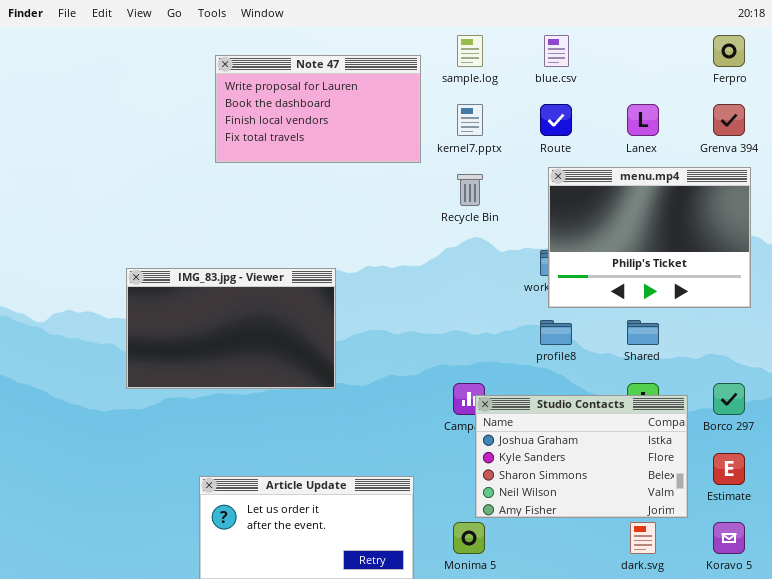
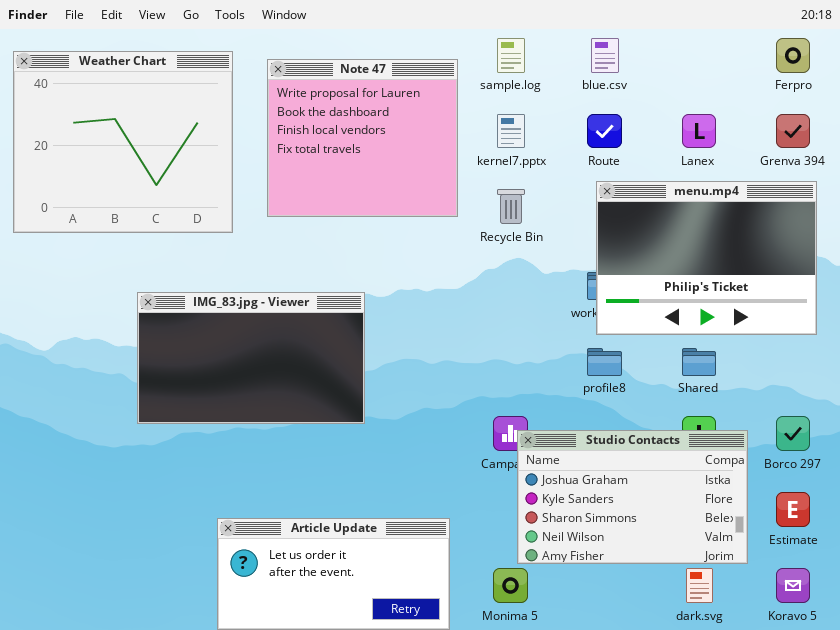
Weather Chart: none -> [13,51,233,233], opened
Note 47: [215,55,421,163] -> [267,59,458,217], resized

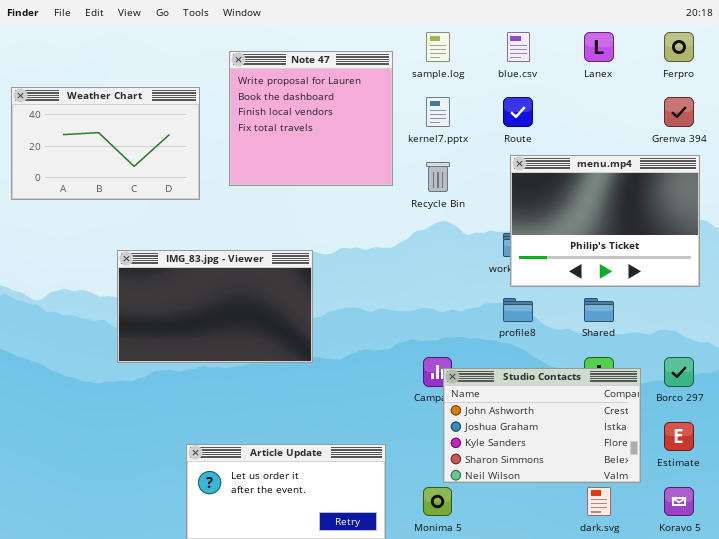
Weather Chart: [13,51,233,233] -> [11,87,200,200], resized
Lanex: [682,114,716,148] -> [584,32,614,62], moved
Studio Contacts: [517,430,748,564] -> [443,368,641,483], scrolled up 1 row

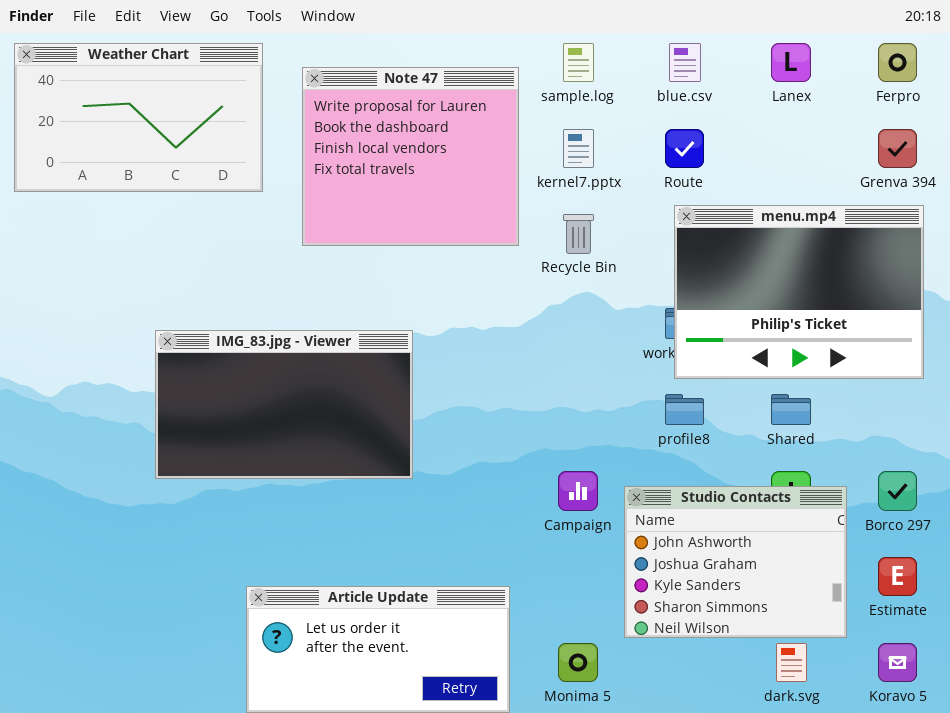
Weather Chart: [11,87,200,200] -> [14,43,263,192], moved
Studio Contacts: [443,368,641,483] -> [624,486,847,638], resized

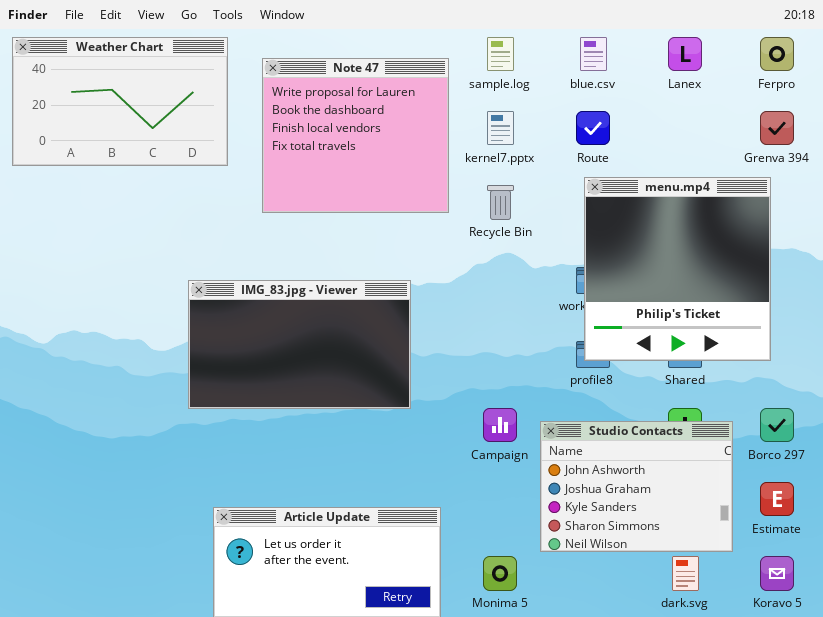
menu.mp4: [674,205,924,379] -> [584,177,771,361], resized
IMG_83.jpg - Viewer: [155,330,413,479] -> [188,280,411,409], moved

